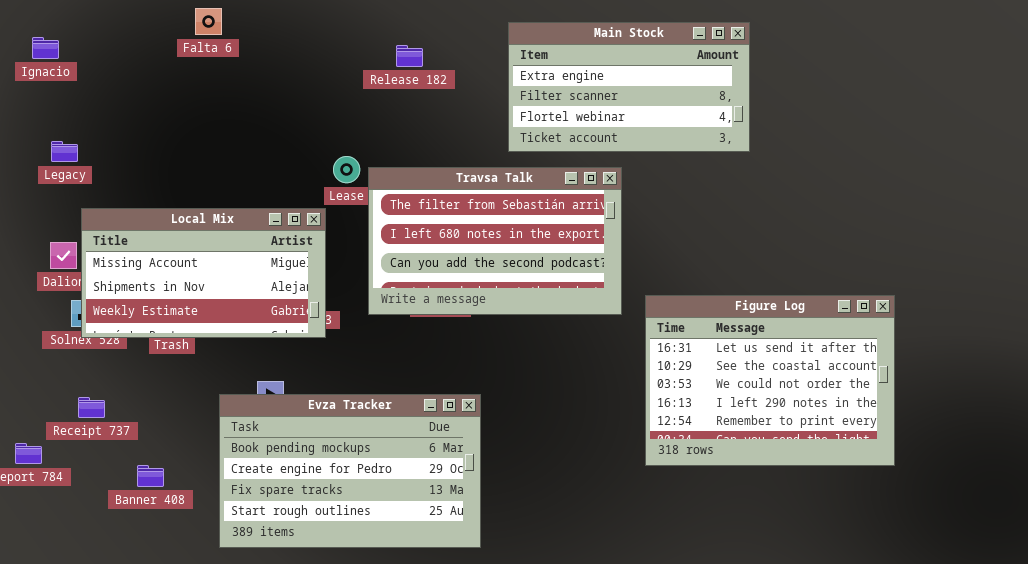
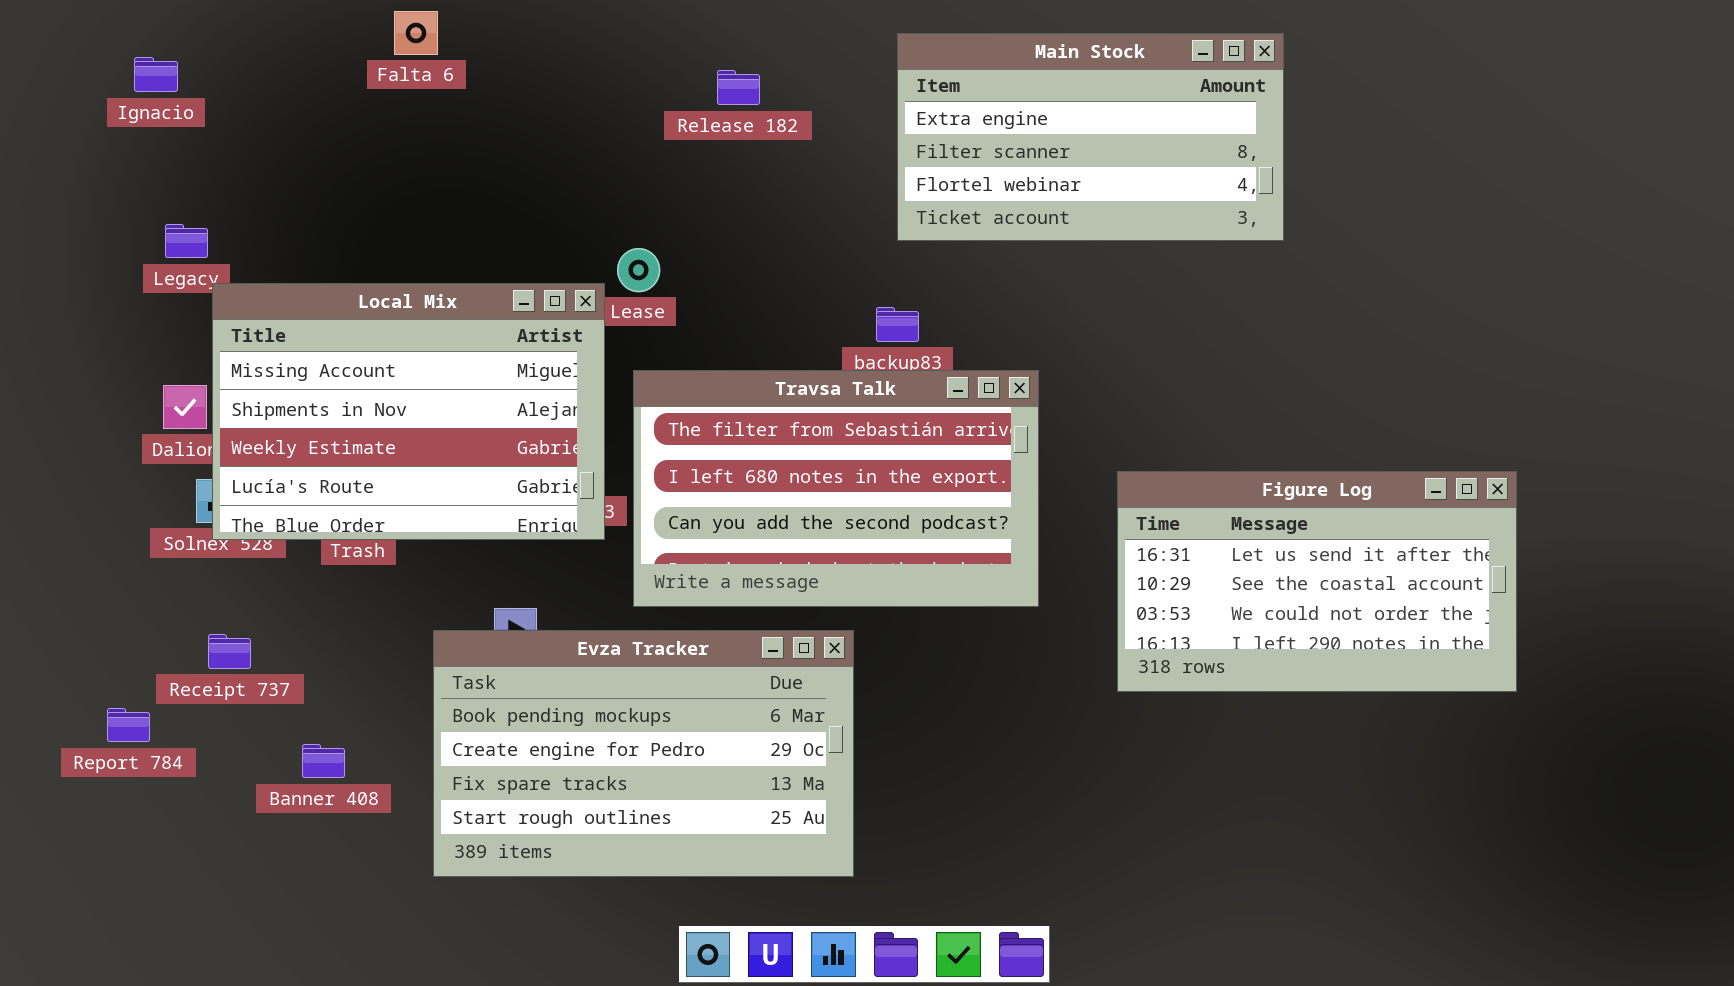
Travsa Talk: [368,167,622,315] -> [633,370,1039,607], moved
Local Mix: [81,208,326,338] -> [212,283,605,540], resized
Figure Log: [645,295,895,466] -> [1117,471,1517,692], resized

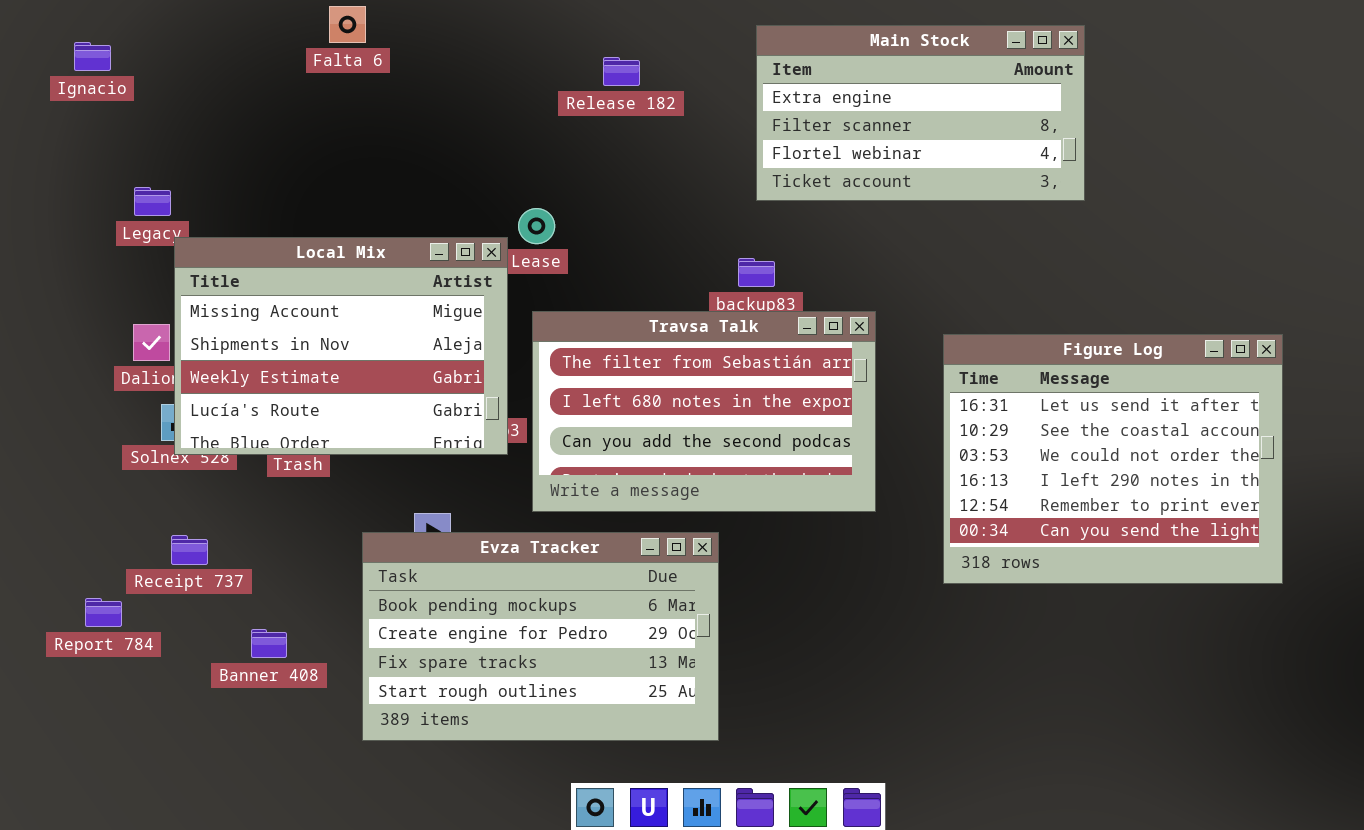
Ignacio: [134,57,178,92] -> [74,42,111,71], moved
Figure Log: [1117,471,1517,692] -> [943,334,1283,584], resized

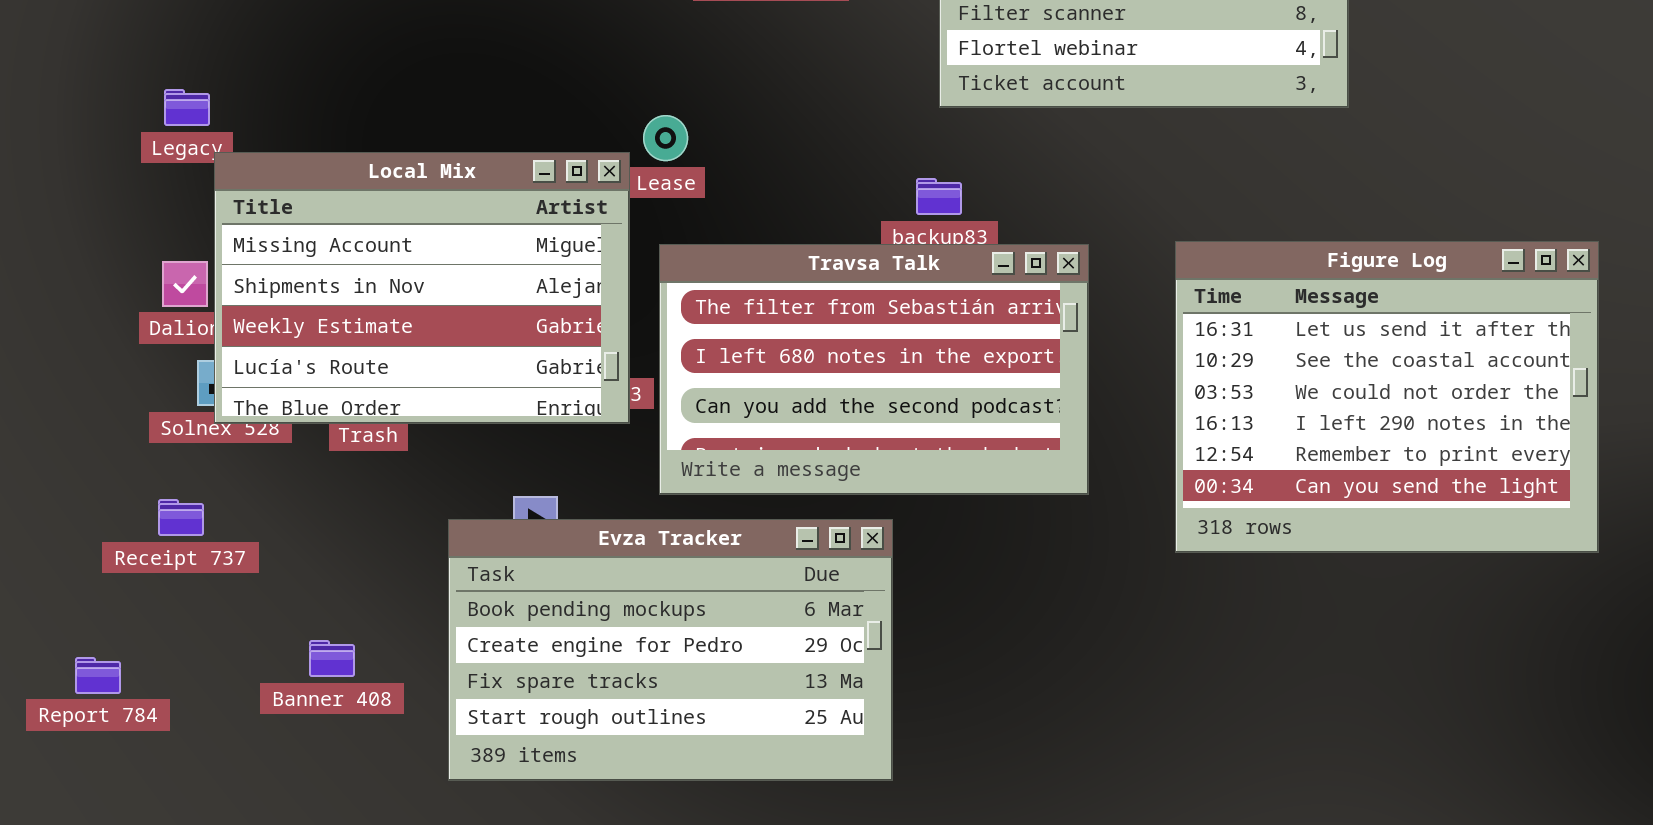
Figure Log: [943,334,1283,584] -> [1175,241,1599,553], moved
Receipt 737: [171,535,208,565] -> [158,499,204,536], moved
Report 784: [85,598,122,627] -> [75,657,121,694], moved

